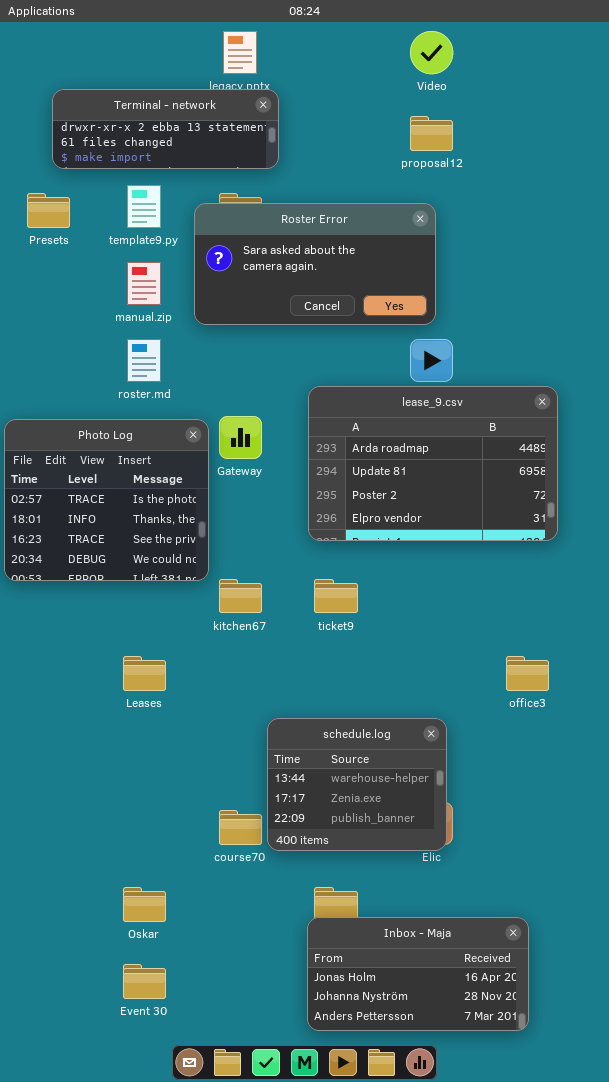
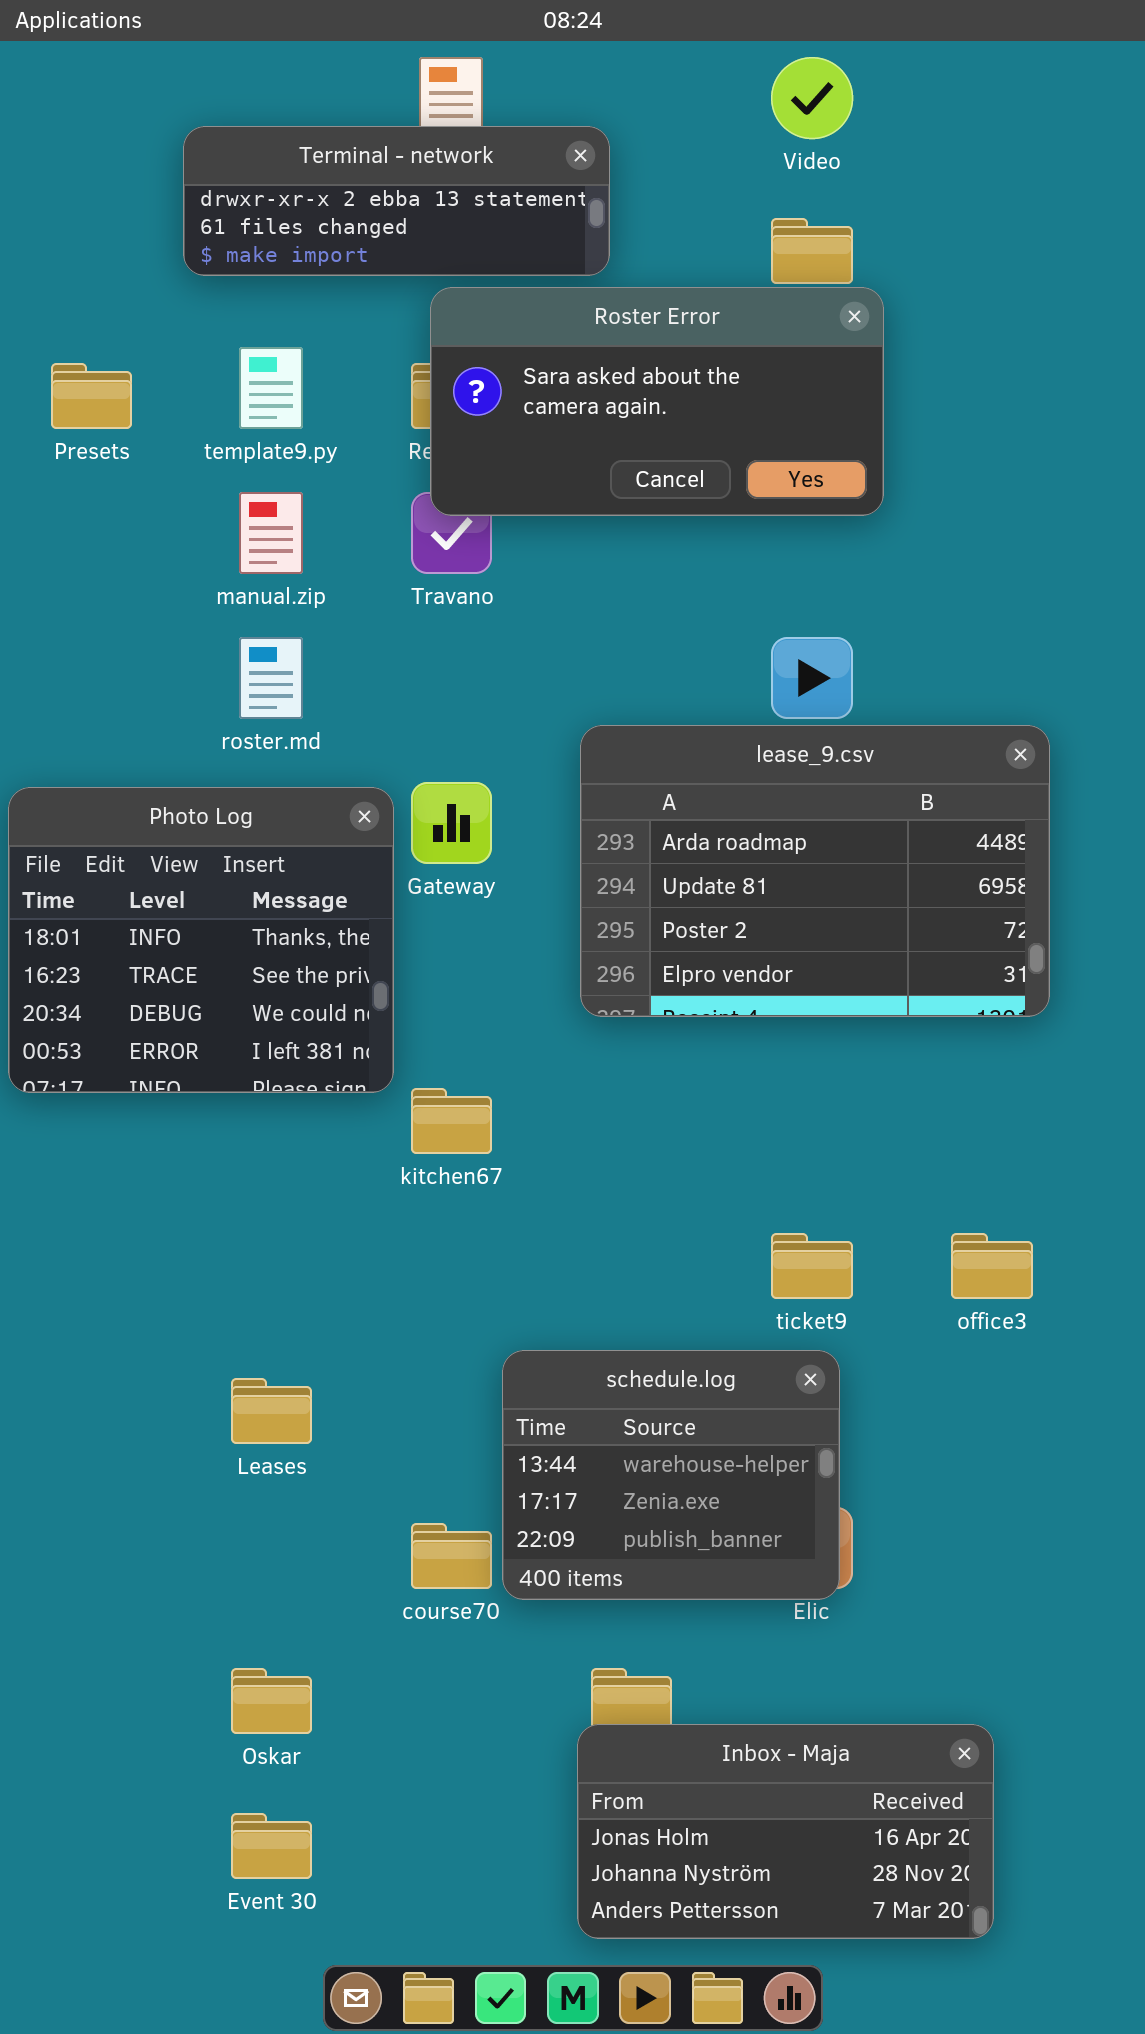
Terminal - network: [52,89,279,169] -> [183,126,610,276], moved
Roster Error: [194,203,436,325] -> [430,287,884,516], moved
Photo Log: [4,419,209,581] -> [8,787,394,1093], scrolled down 1 row
ticket9: [314,579,358,613] -> [771,1233,853,1299], moved
Leases: [123,656,166,691] -> [231,1378,312,1444], moved

